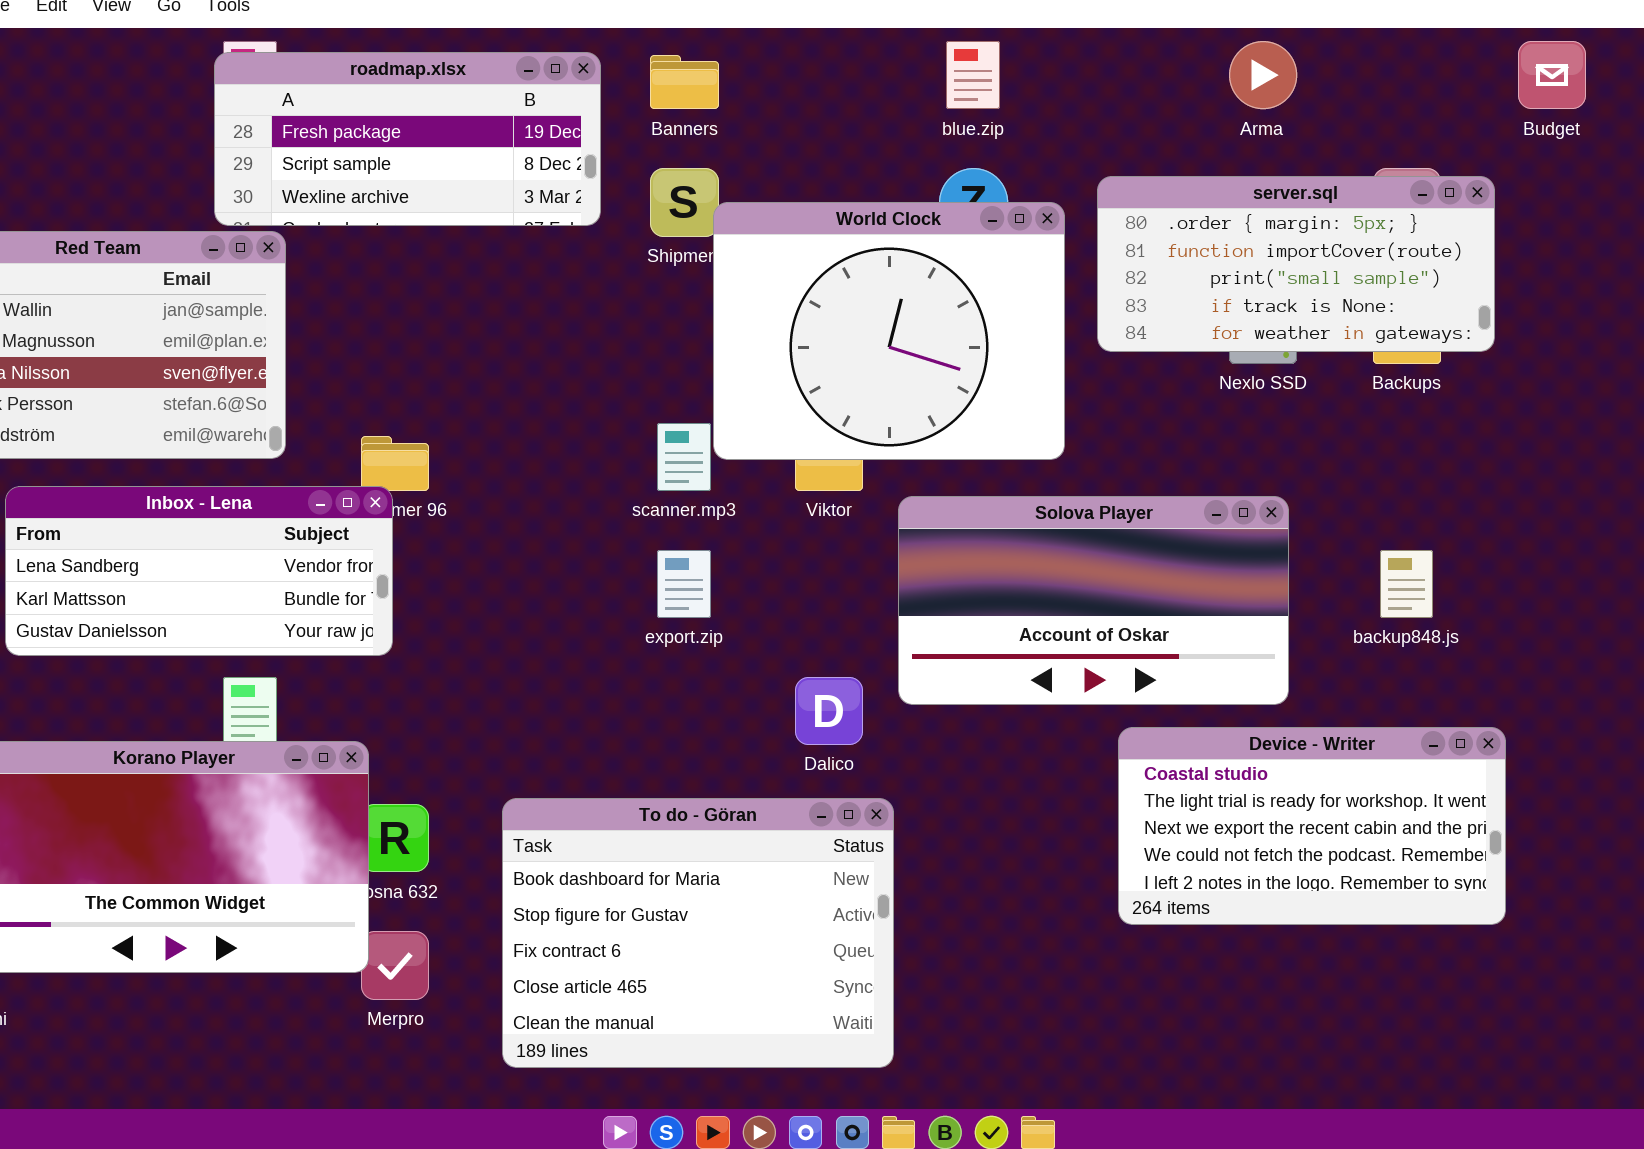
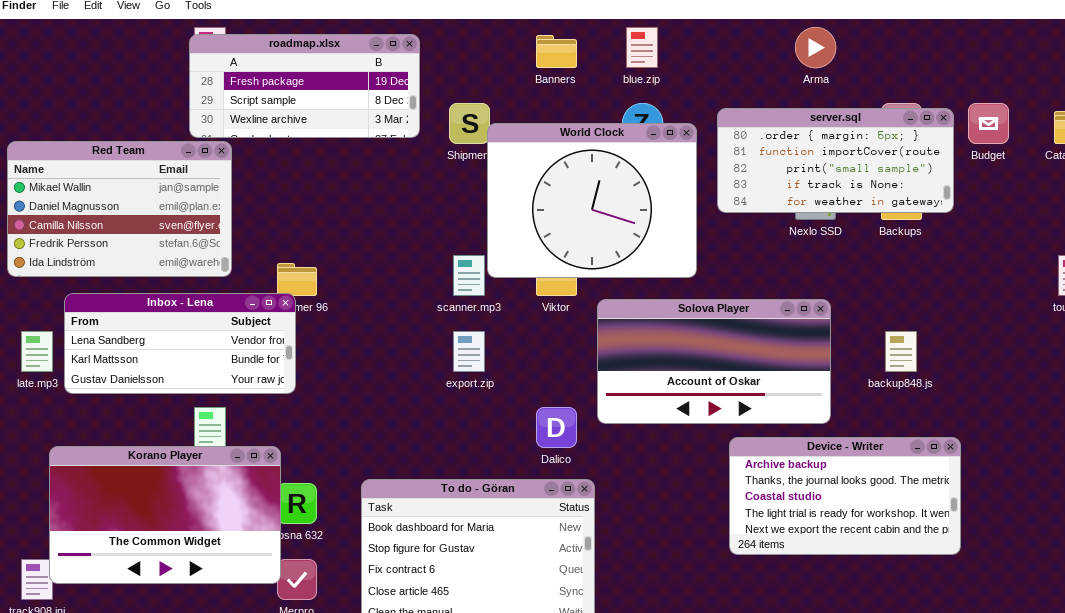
Budget: [1518,41,1586,109] -> [968,103,1009,144], moved
Banners: [650,55,719,109] -> [536,35,577,68], moved
Device - Writer: [1118,727,1506,925] -> [729,437,961,555], scrolled up 2 rows

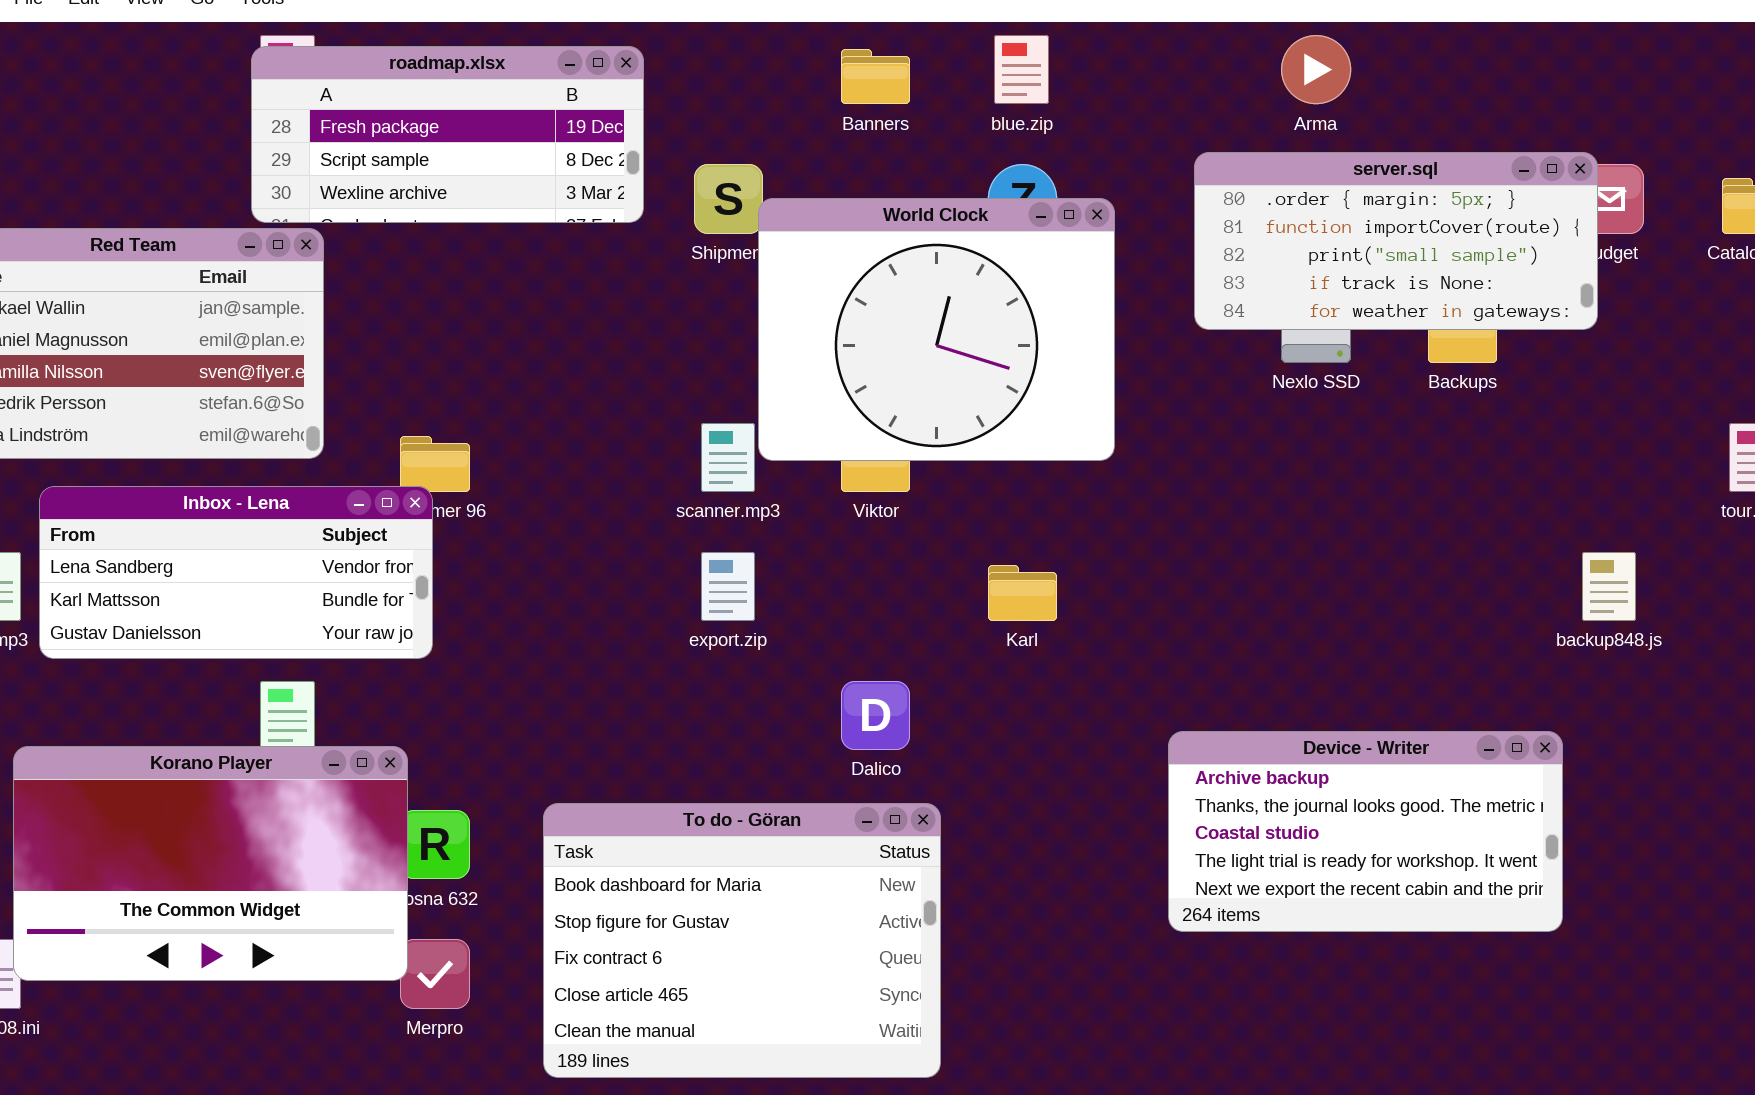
server.sql: [717,108,954,213] -> [1194,152,1598,330], moved
Solova Player: [597,299,831,424] -> none, closed
backup848.js: [885,331,917,372] -> [1582,552,1636,621], moved

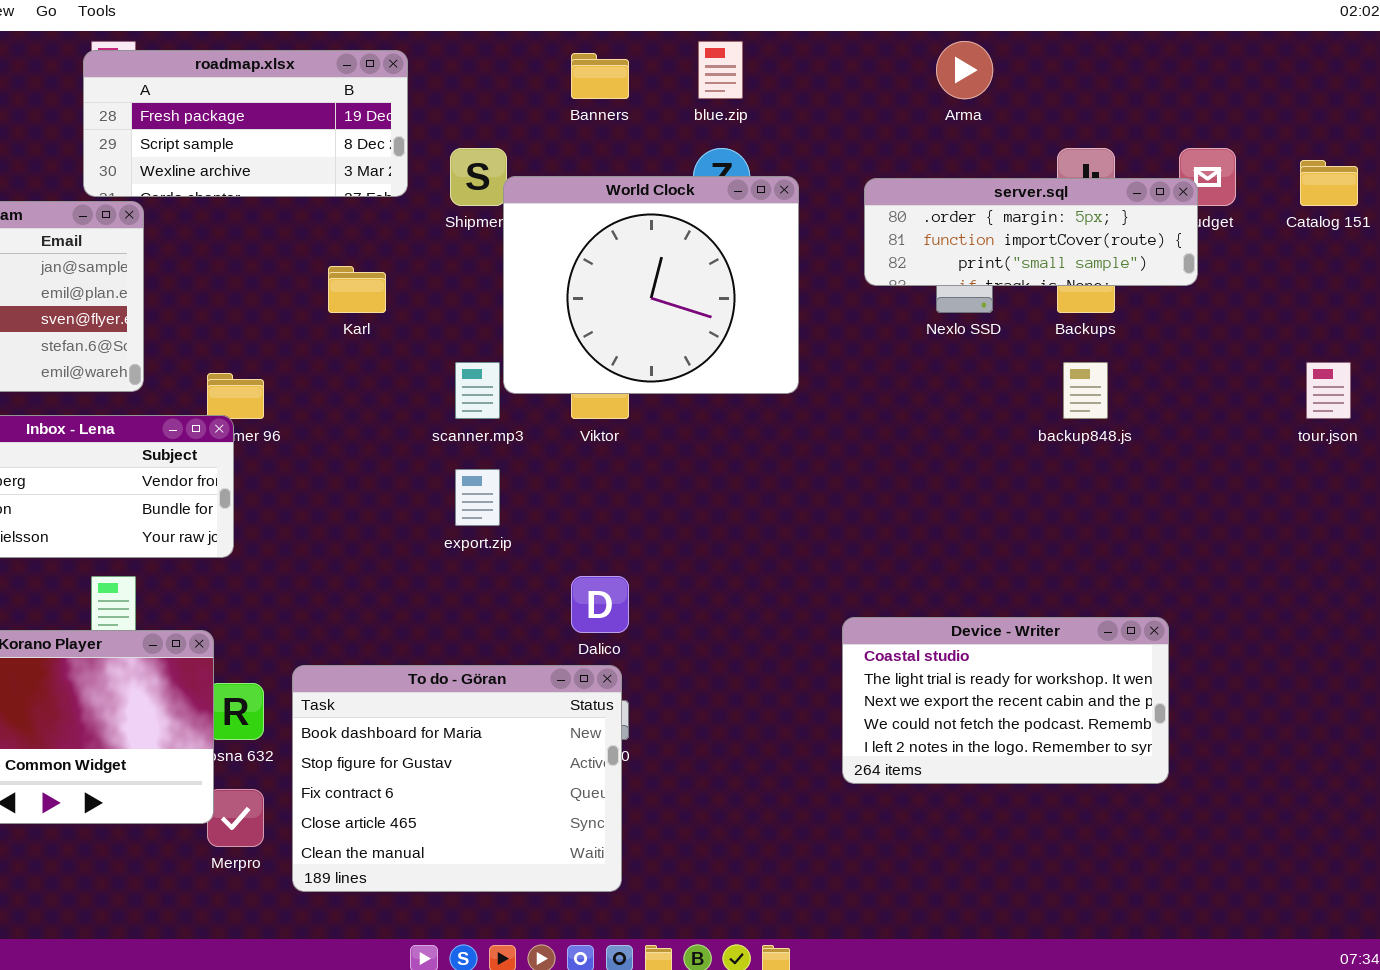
server.sql: [1194,152,1598,330] -> [864,178,1198,286], resized
backup848.js: [1582,552,1636,621] -> [1063,362,1108,419], moved
Karl: [988,565,1057,621] -> [328,266,386,313], moved
Device - Writer: [1168,731,1563,932] -> [842,617,1169,784], scrolled down 2 rows
To do - Göran: [543,803,941,1078] -> [292,665,622,892], moved

